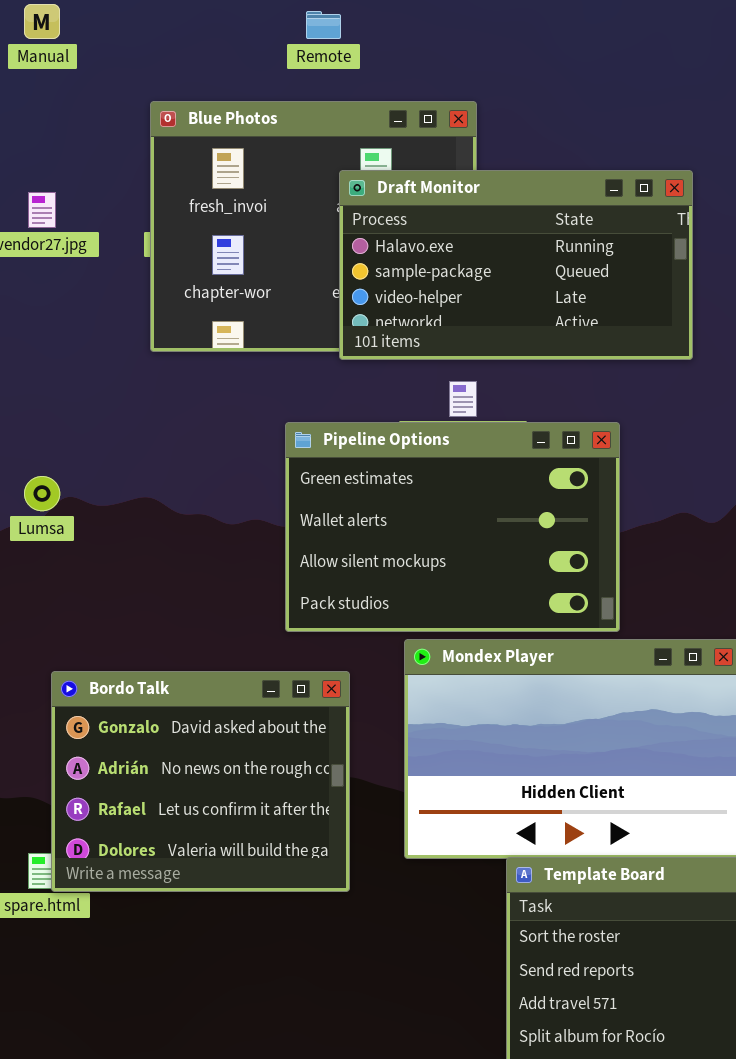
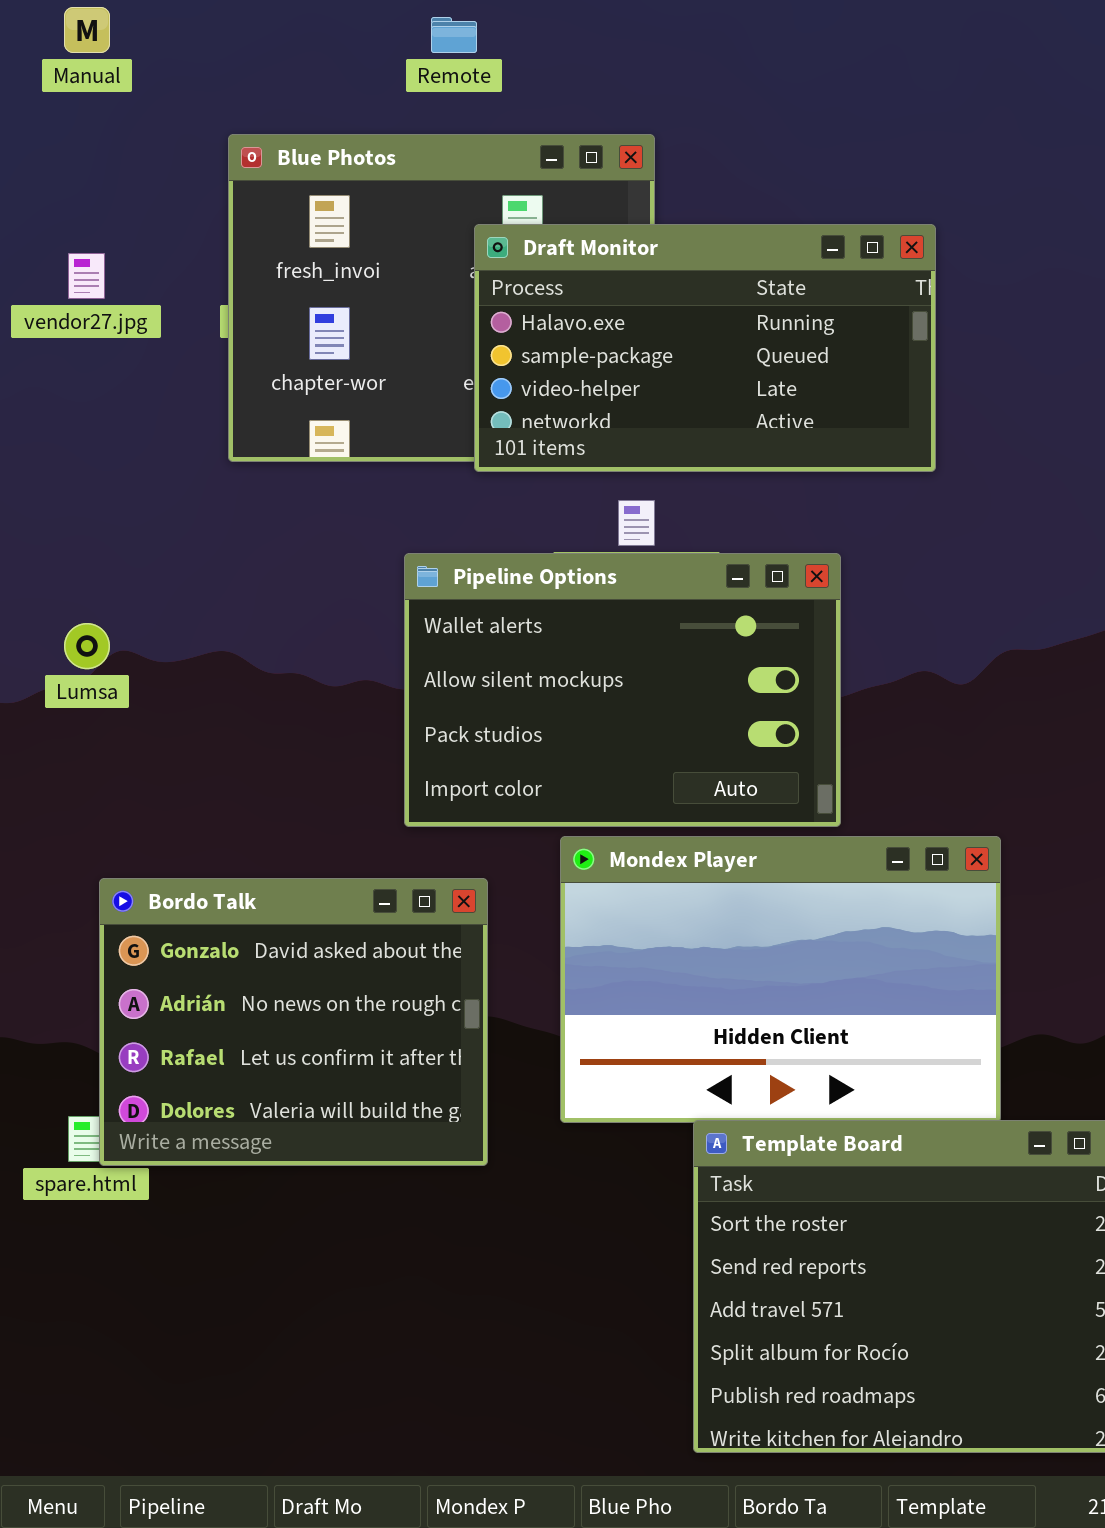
Pipeline Options: [285,422,620,632] -> [404,553,841,827], scrolled down 1 row

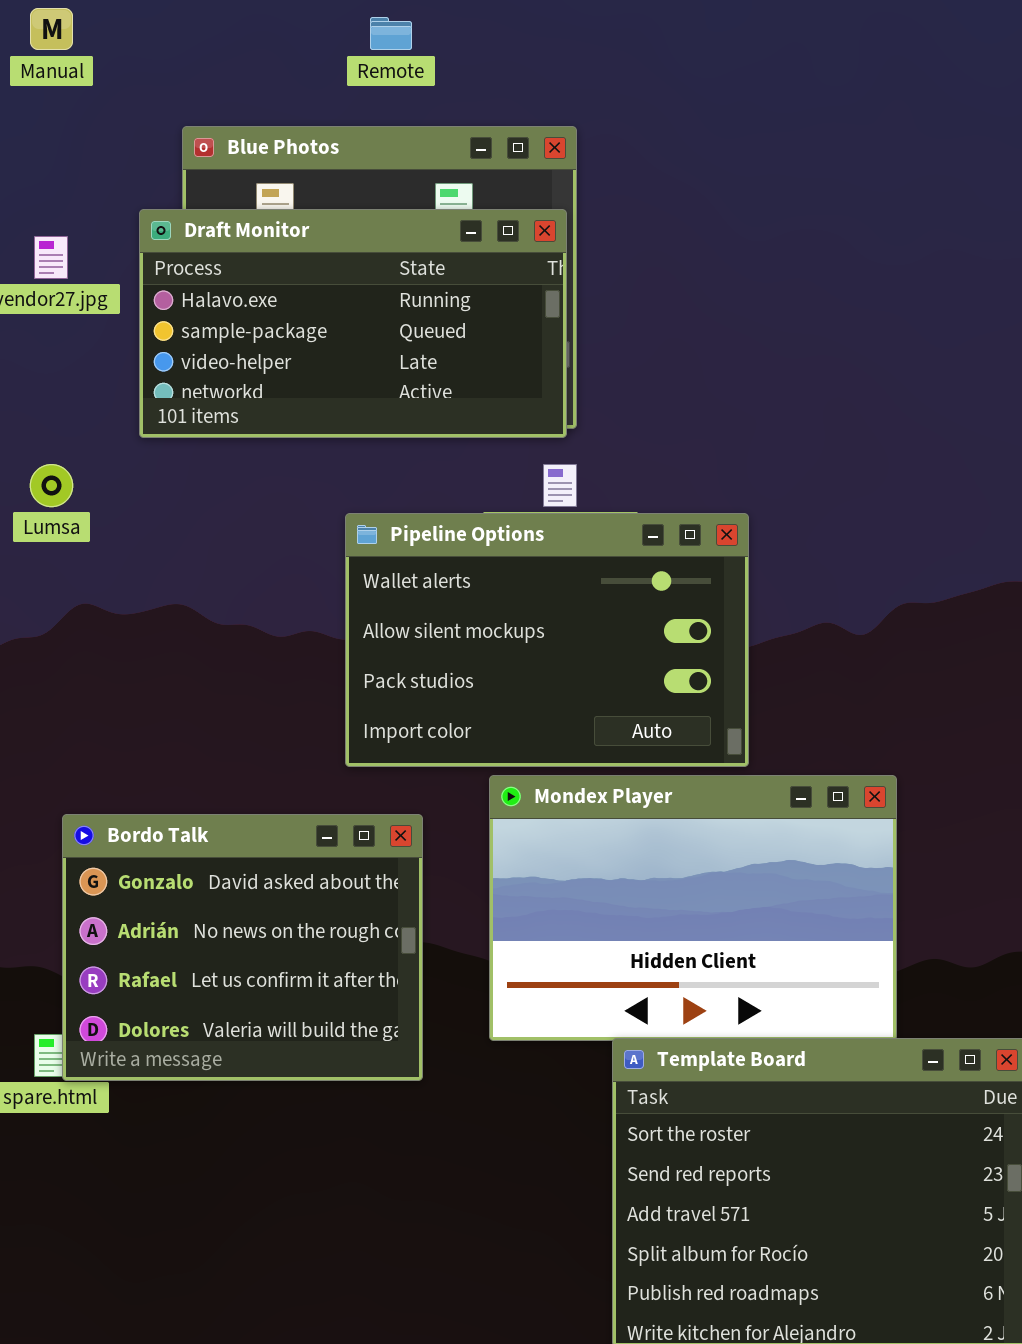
Draft Monitor: [474,224,936,472] -> [139,209,567,438], moved
Lumsa: [64,623,110,669] -> [30,464,73,507], moved

